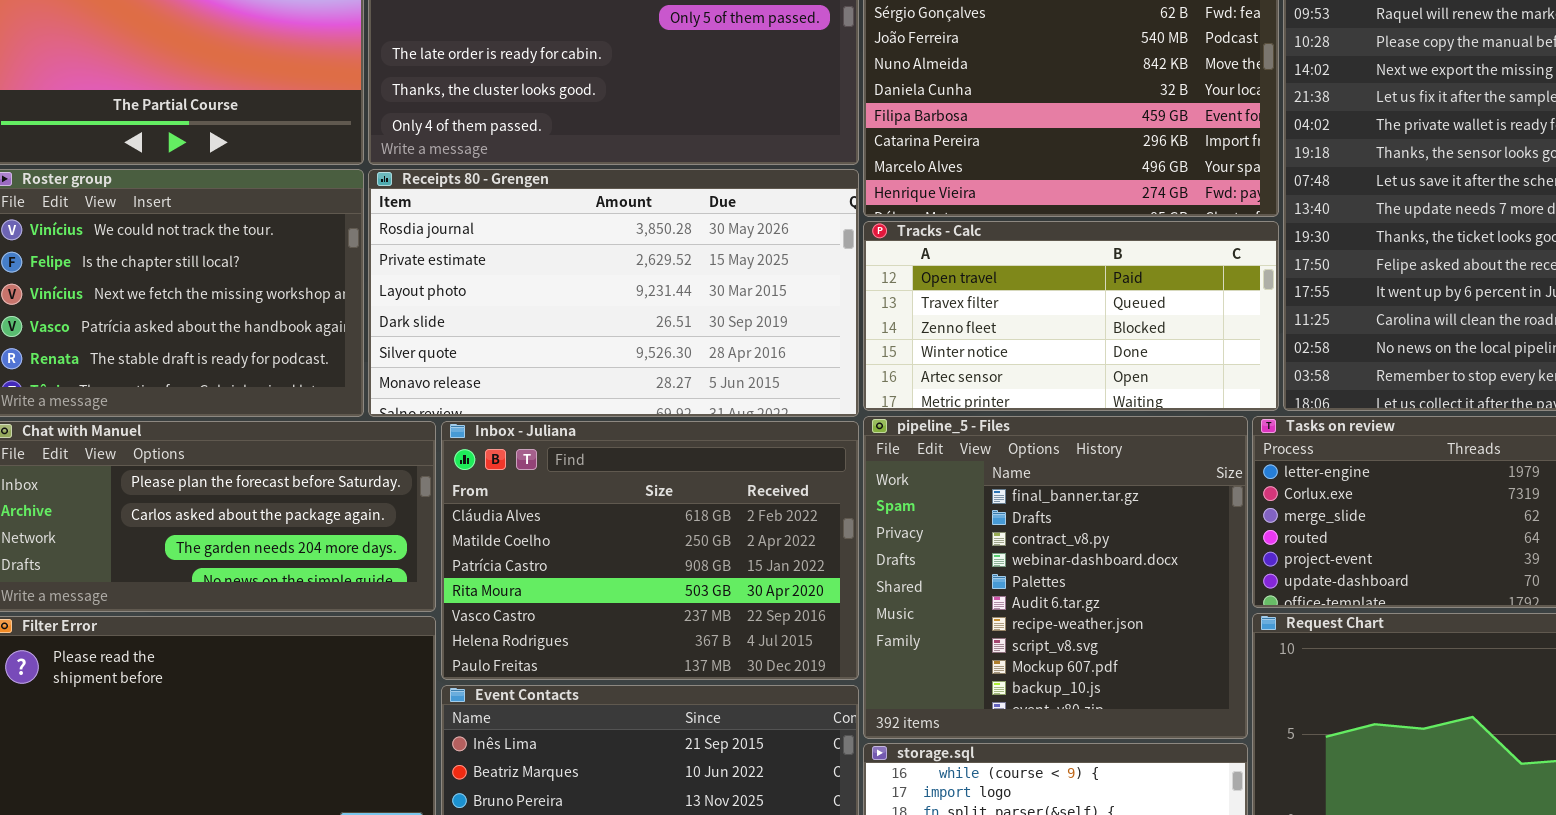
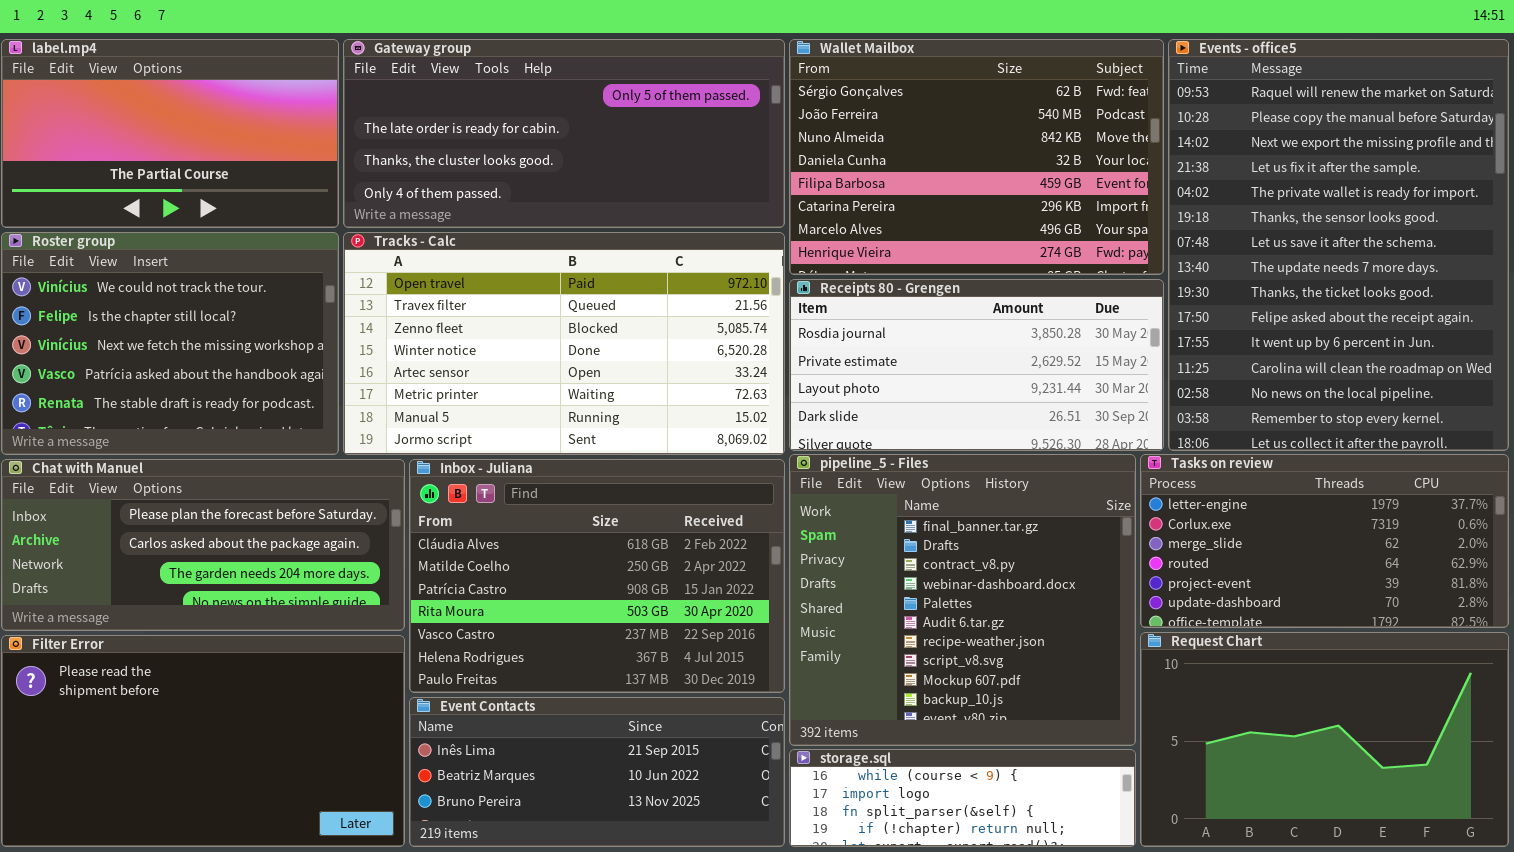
Receipts 80 - Grengen: [368,169,859,417] -> [789,279,1164,451], moved, resized
Tracks - Calc: [863,221,1279,411] -> [343,232,785,455], moved, resized

